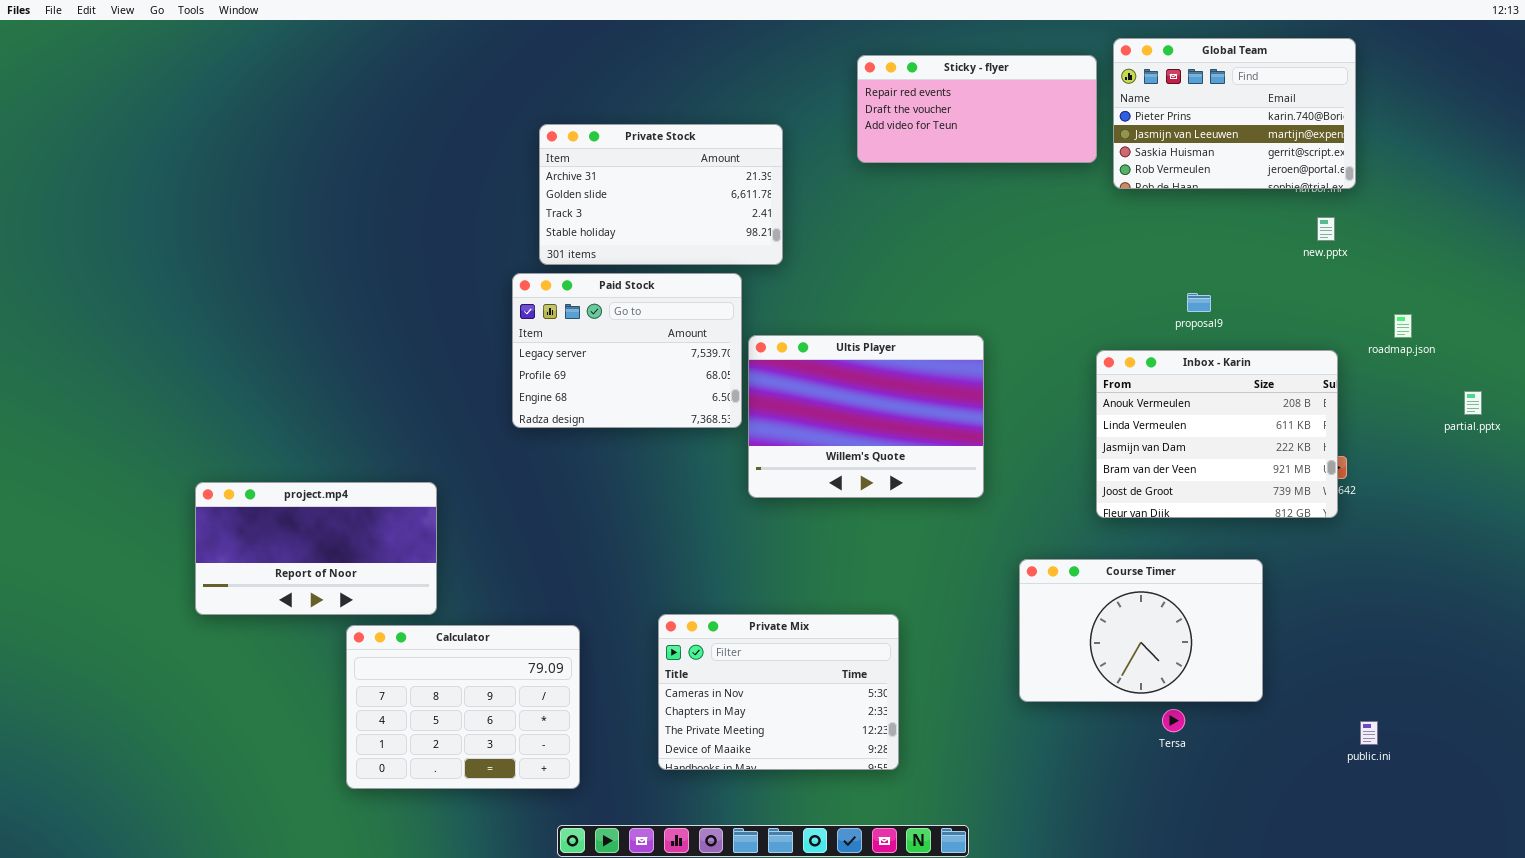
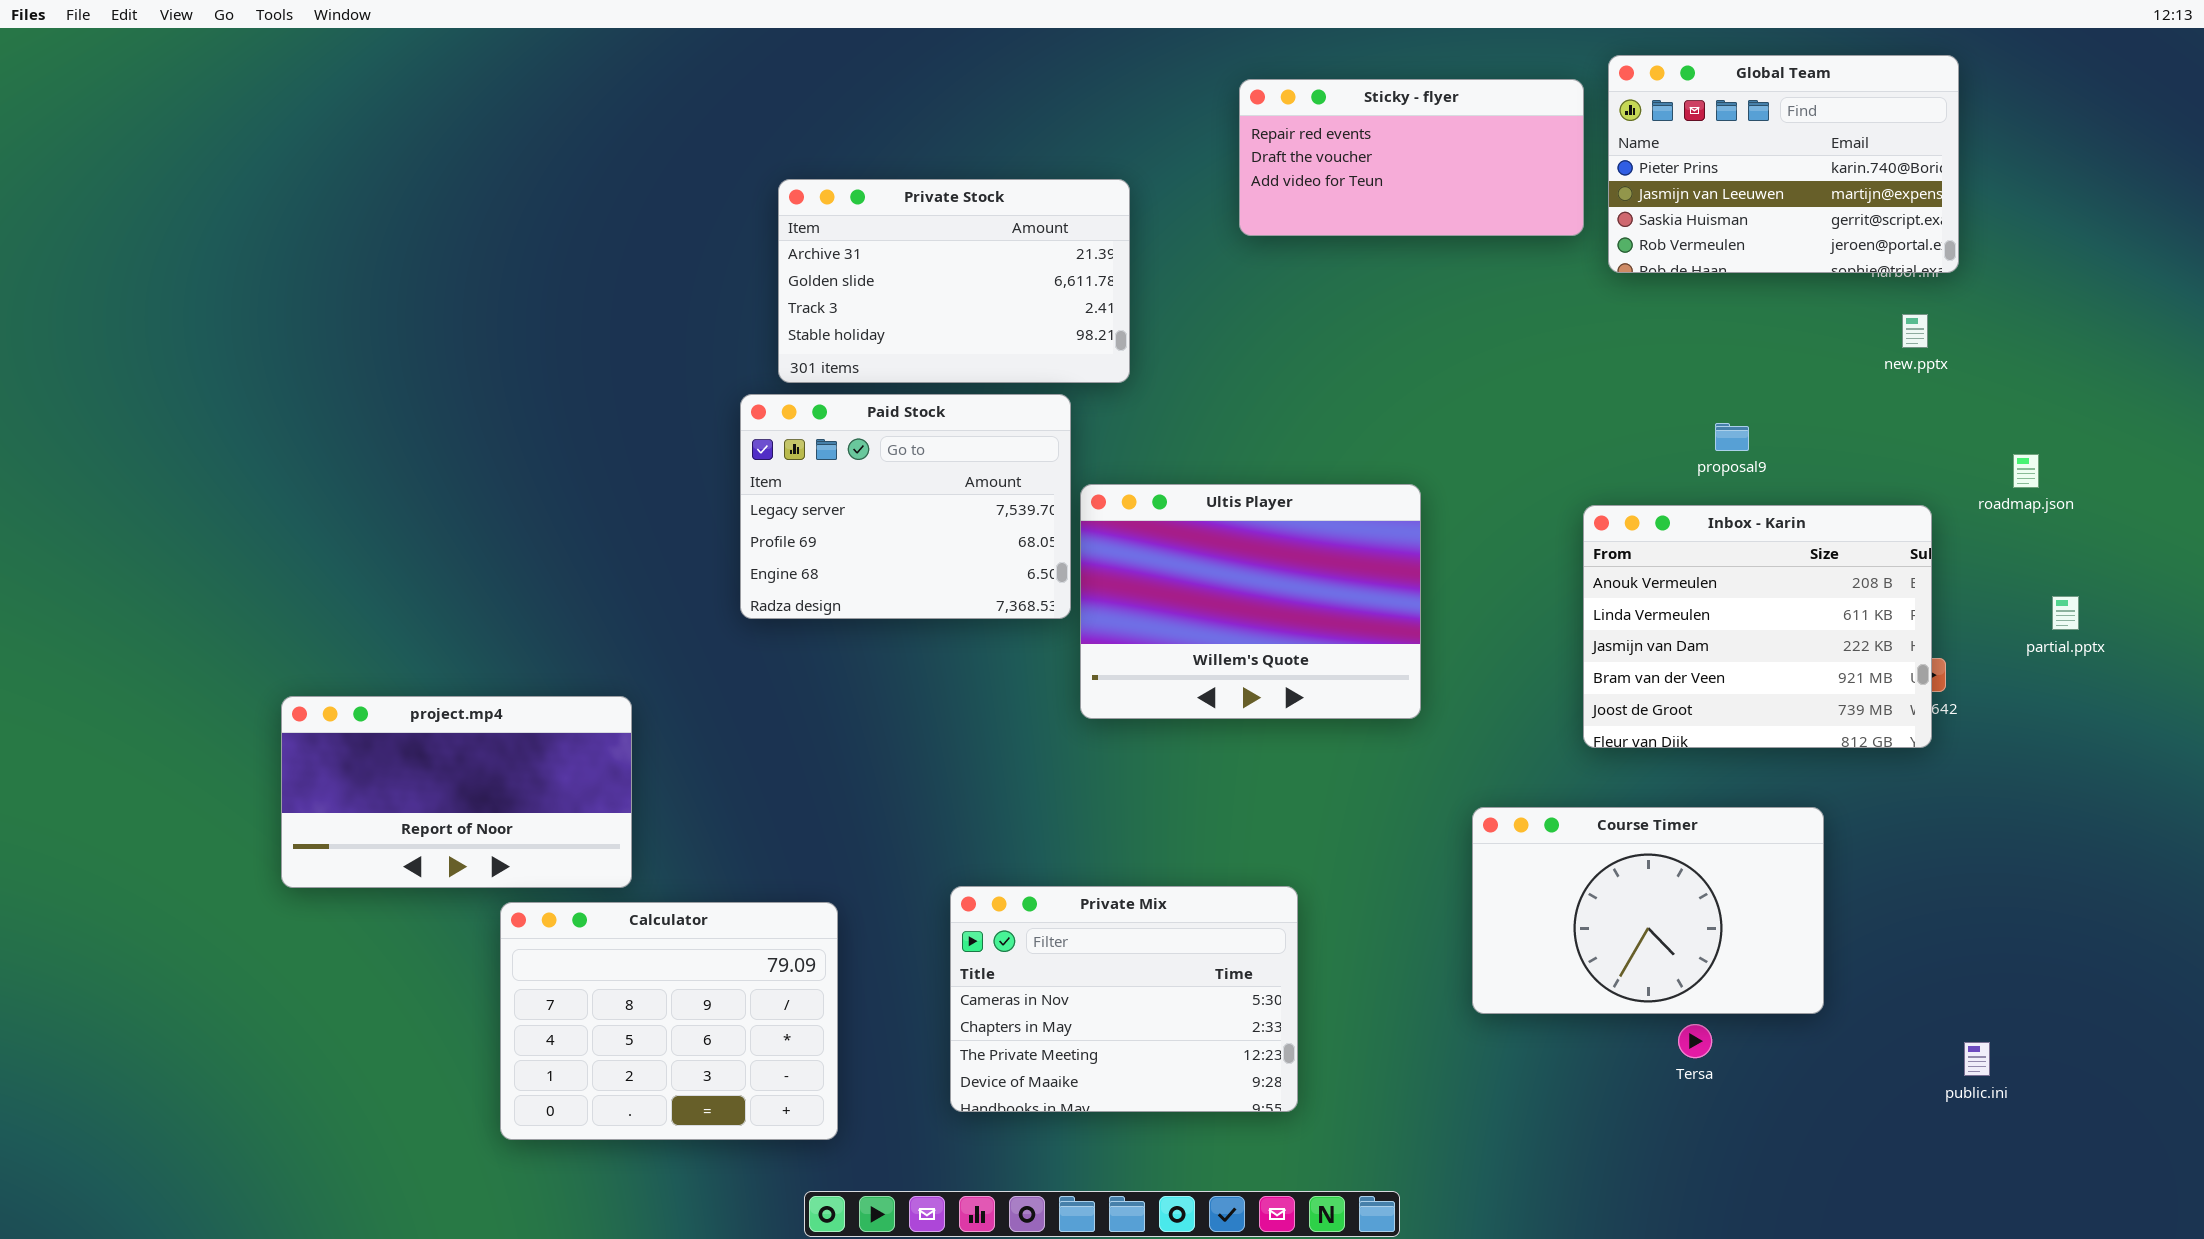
partial.pptx: [1464,391,1482,415] -> [2052,596,2079,630], moved

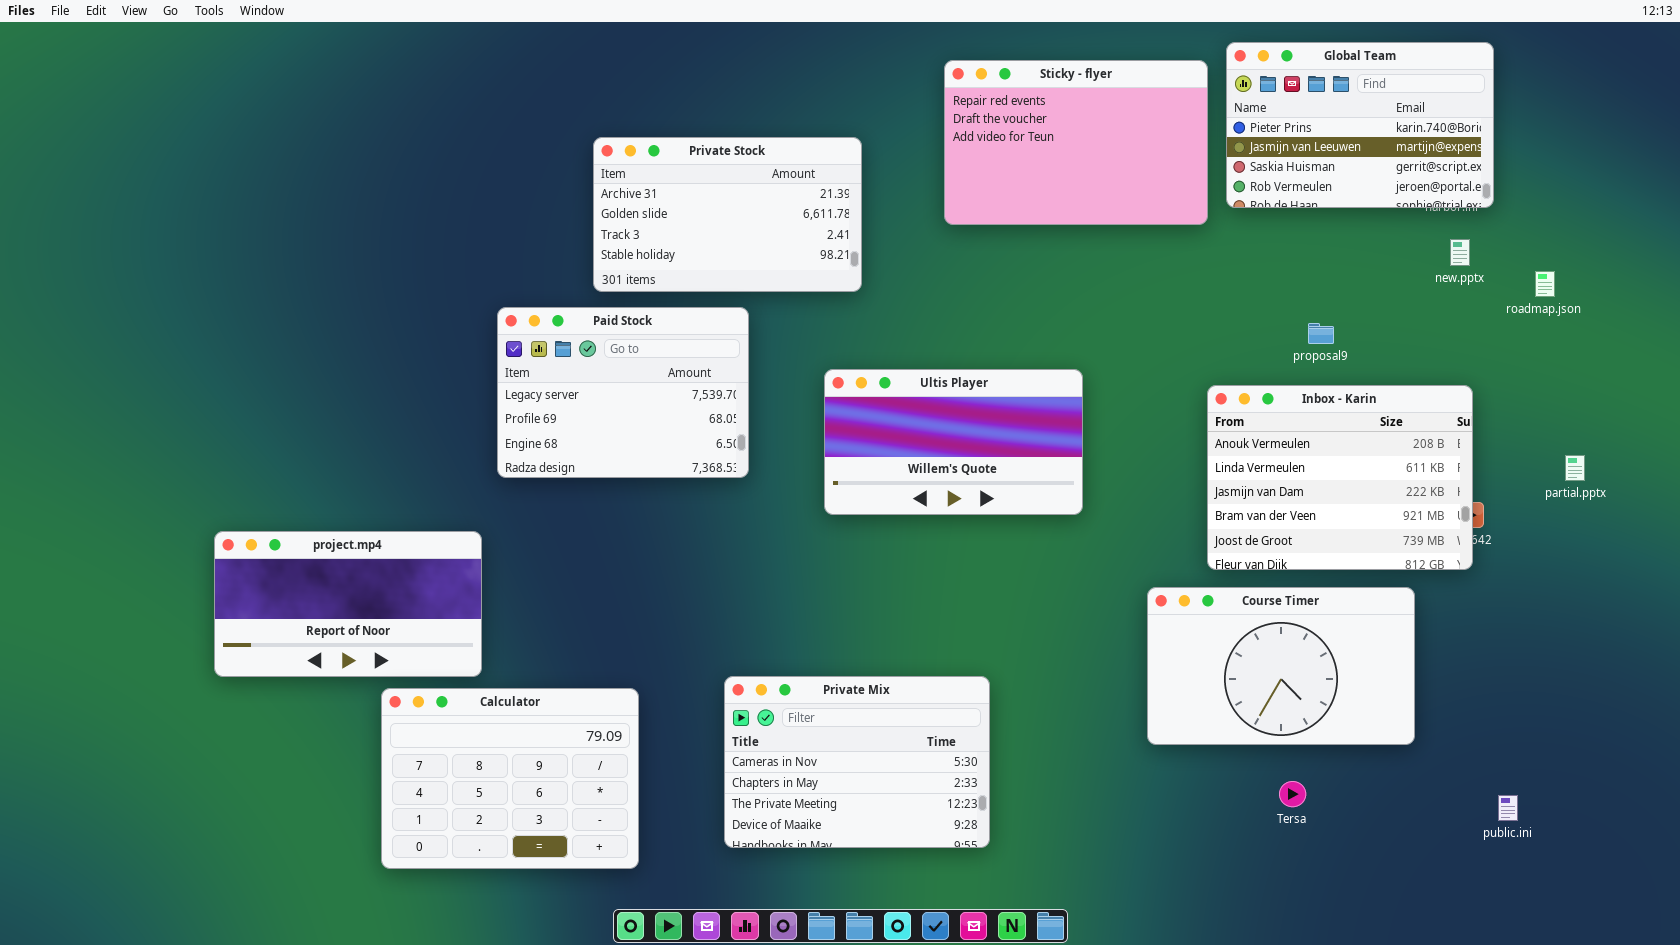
Sticky - flyer: [1239,79,1584,236] -> [944,60,1208,225], resized
Paid Stock: [740,394,1071,619] -> [497,307,749,478], moved
roadmap.json: [2013,454,2039,488] -> [1535,271,1555,297], moved
Ultis Player: [1080,484,1421,719] -> [824,369,1083,515], resized
Course Timer: [1472,807,1824,1014] -> [1147,587,1415,745], moved

